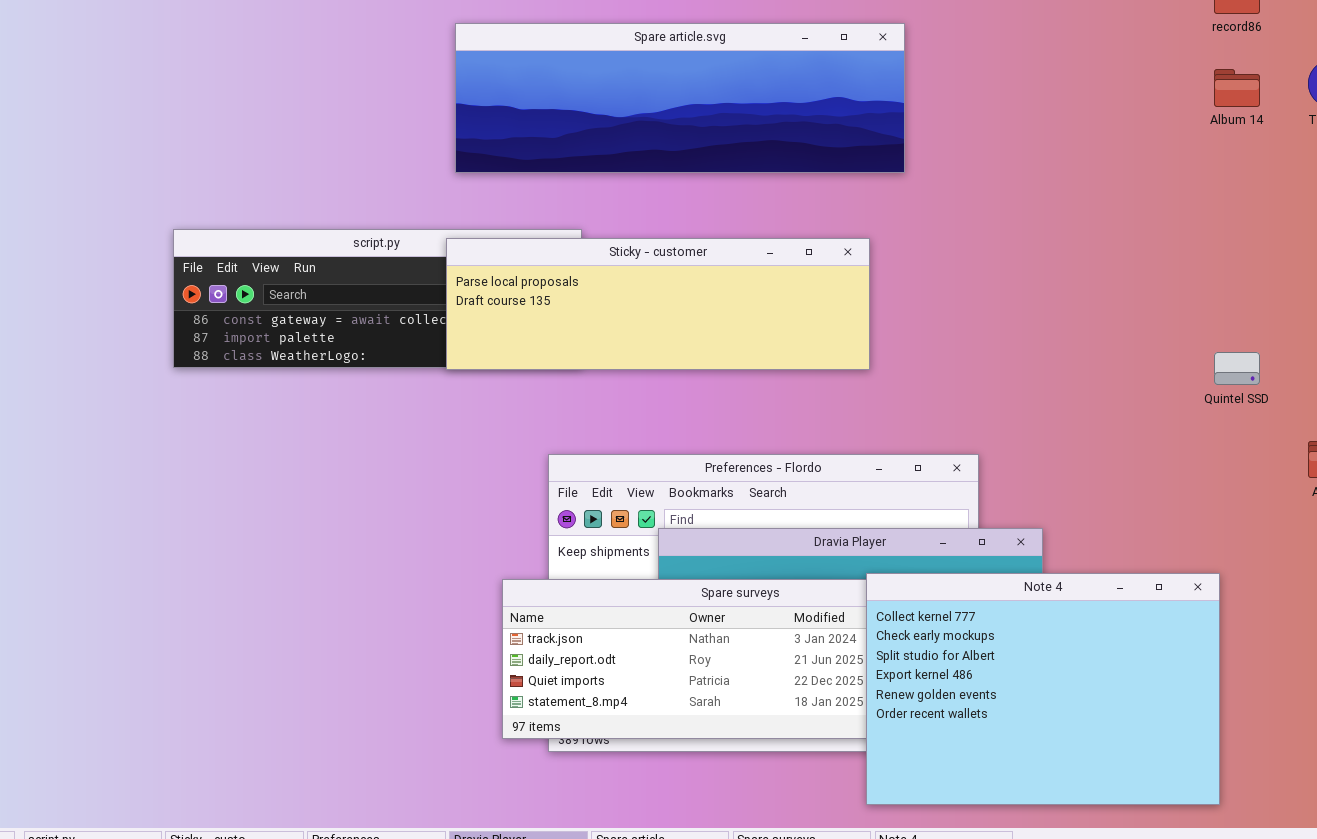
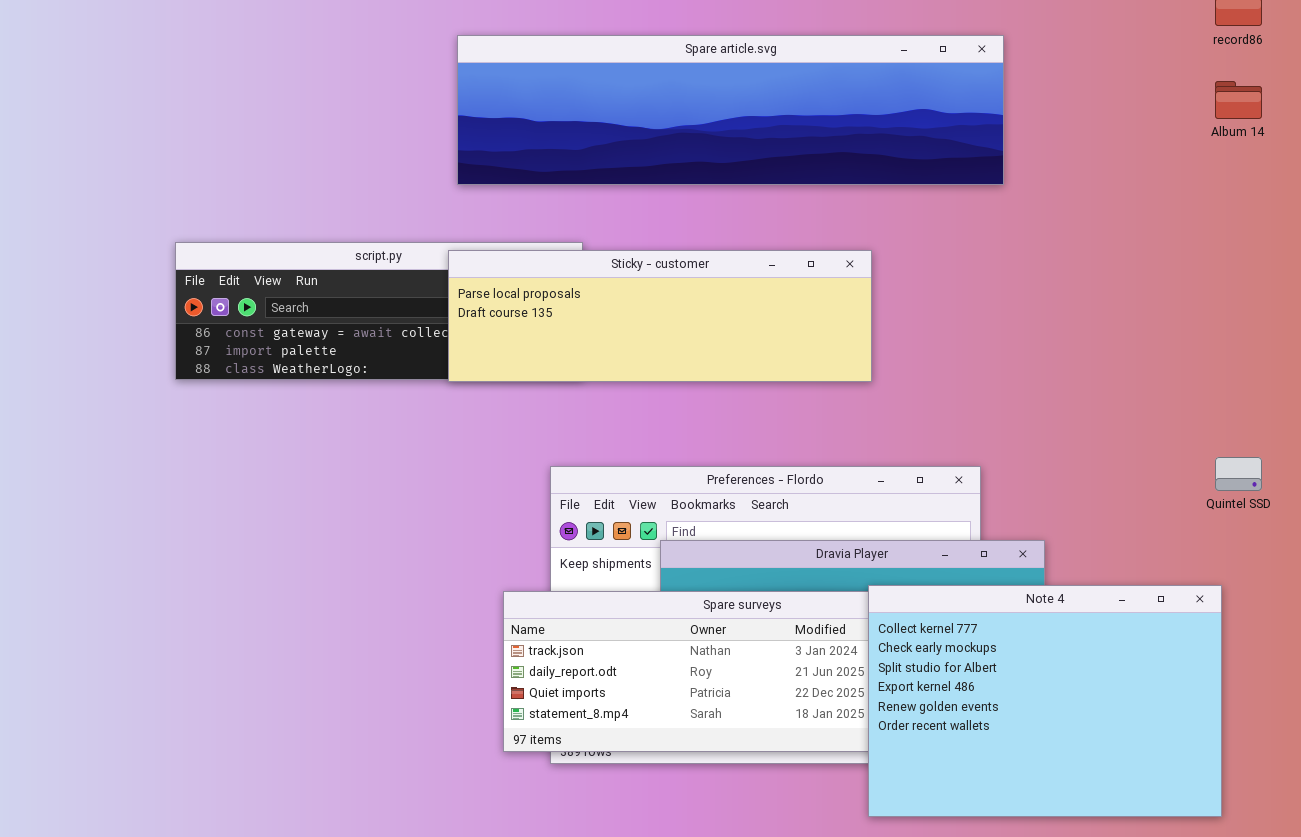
Spare article.svg: [455,23,905,173] -> [457,35,1004,185], resized
Quintel SSD: [1214,352,1260,385] -> [1215,457,1262,491], moved

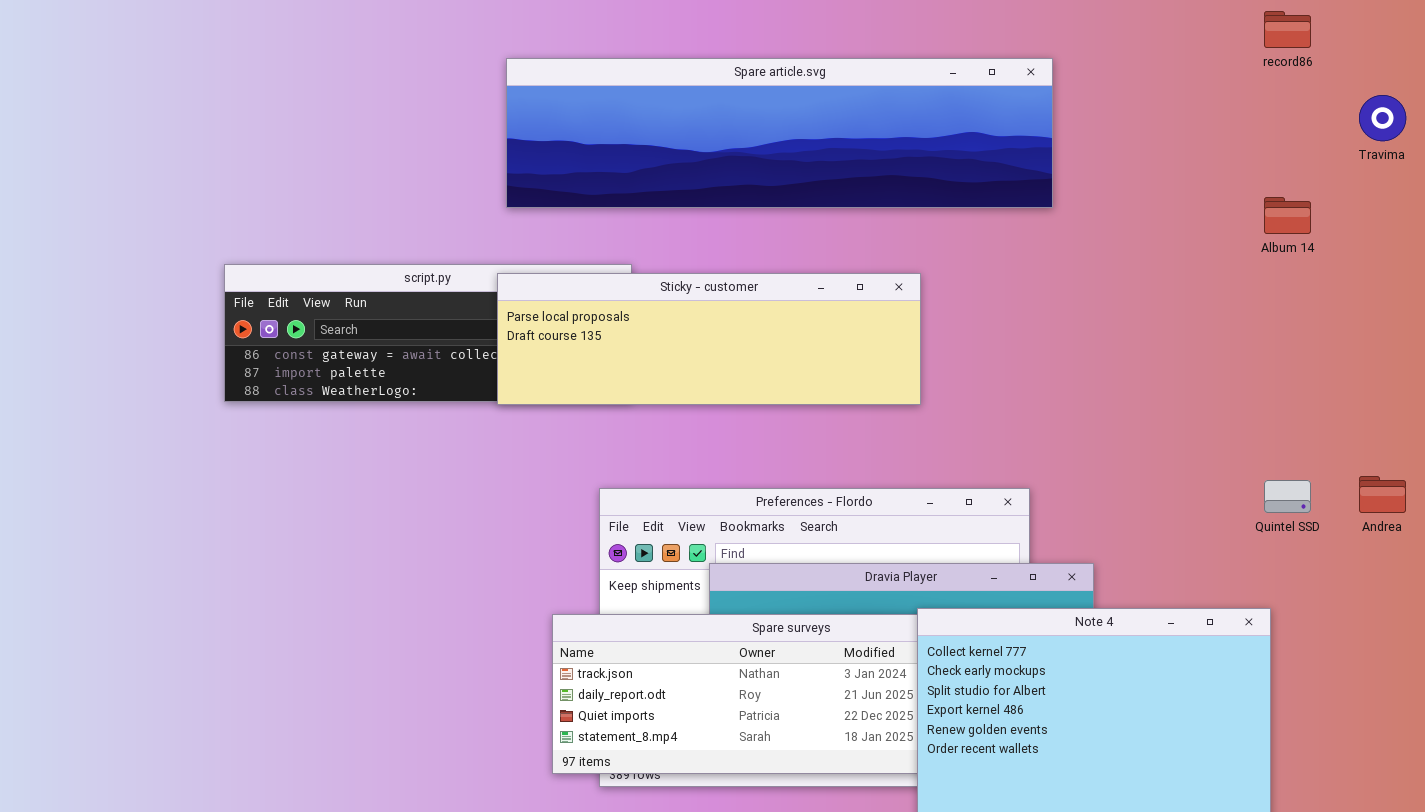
Album 14: [1215,81,1262,119] -> [1264,197,1311,234], moved

